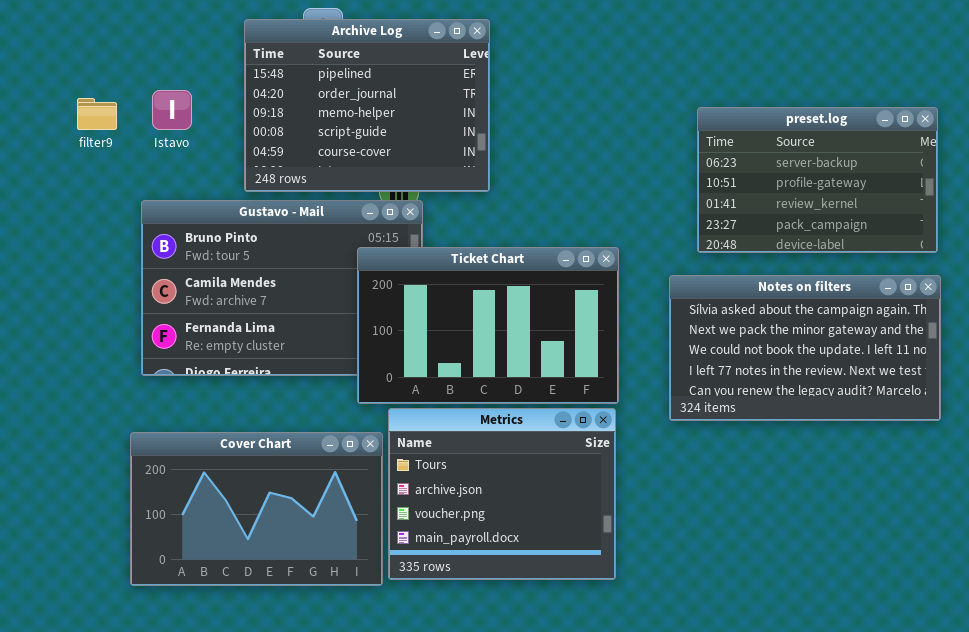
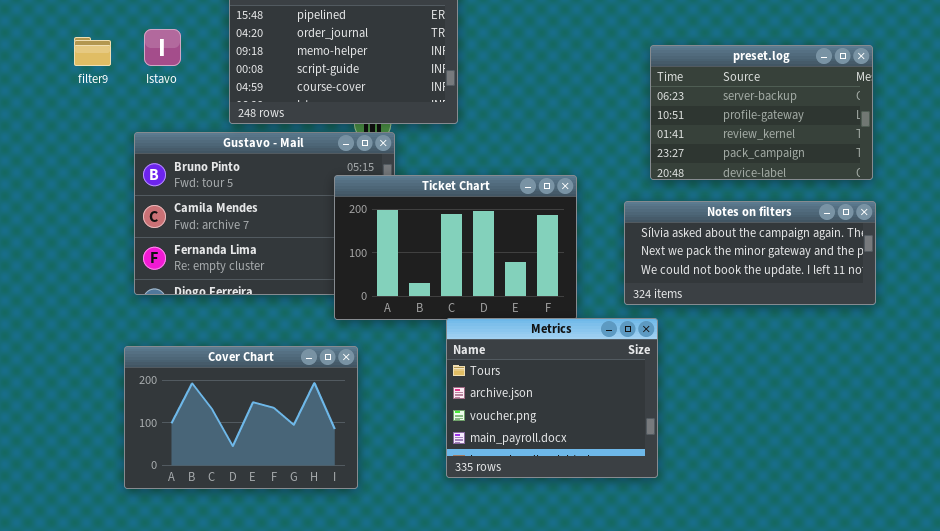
Notes on filters: [669,275,941,421] -> [624,201,876,305], resized
Metrics: [388,408,616,580] -> [446,318,658,478], moved

